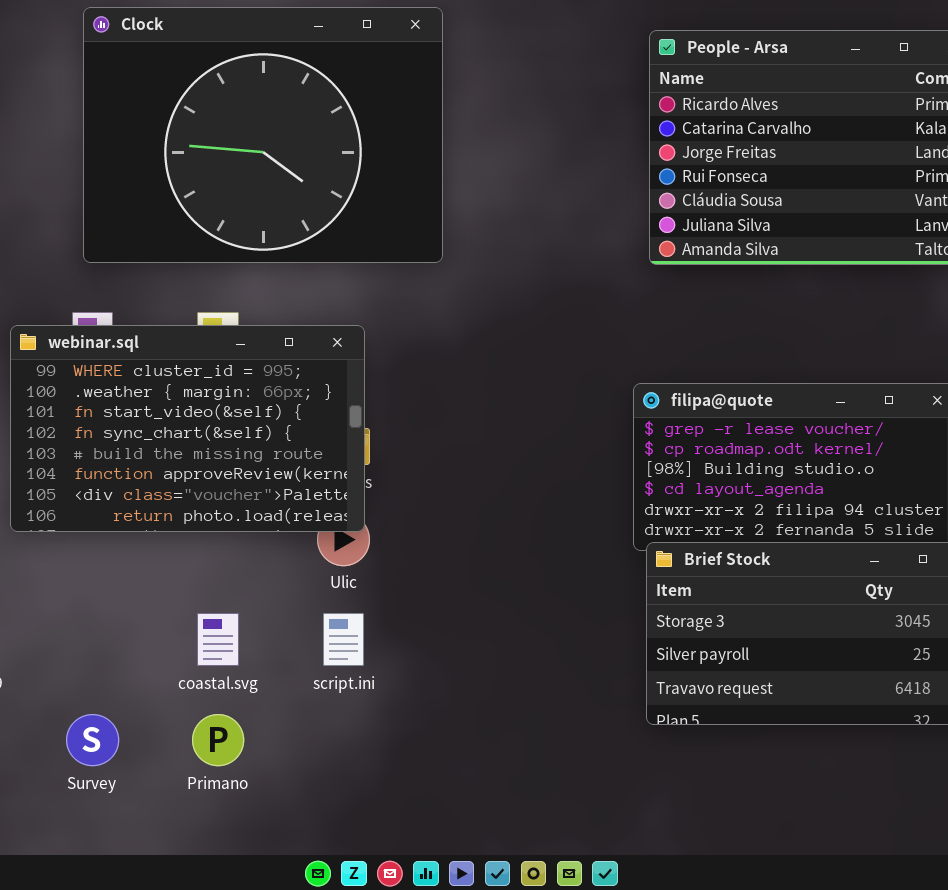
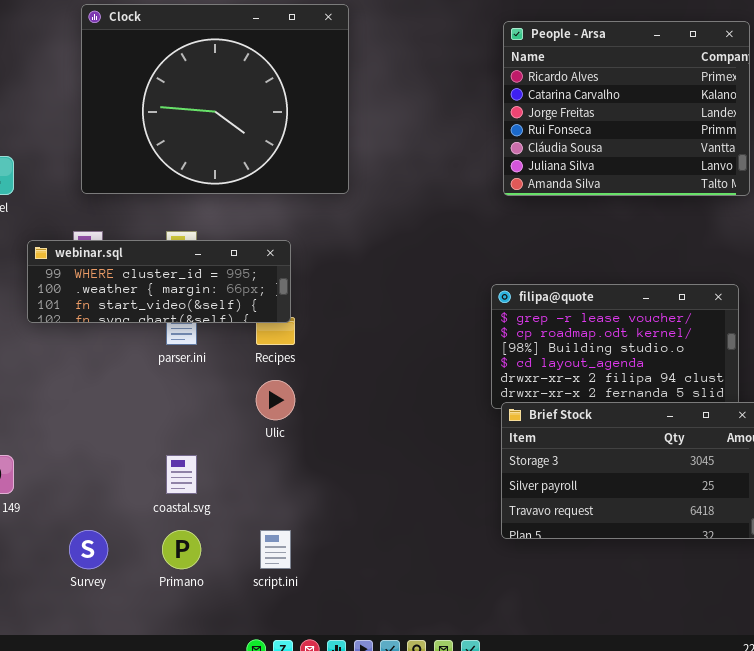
webinar.sql: [10,325,365,532] -> [27,240,291,323], resized
script.ini: [323,613,364,666] -> [260,530,291,569], moved

